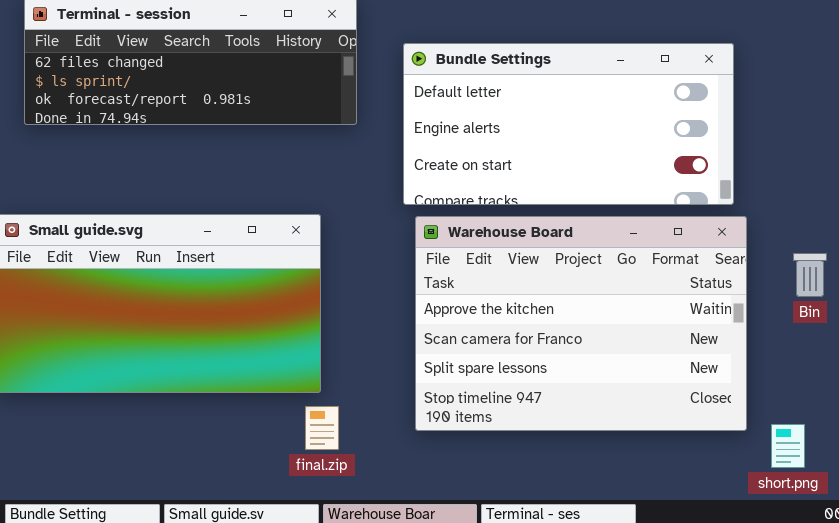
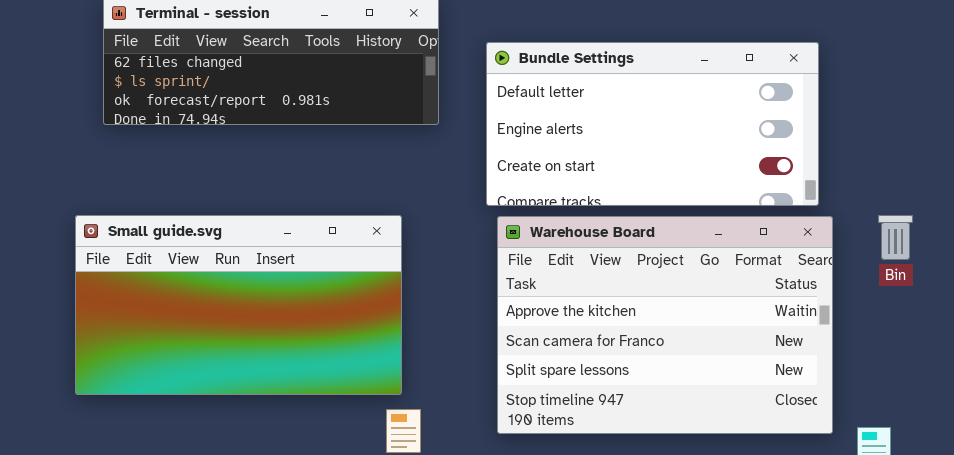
Bin: [793,253,827,297] -> [878,215,913,260], moved

